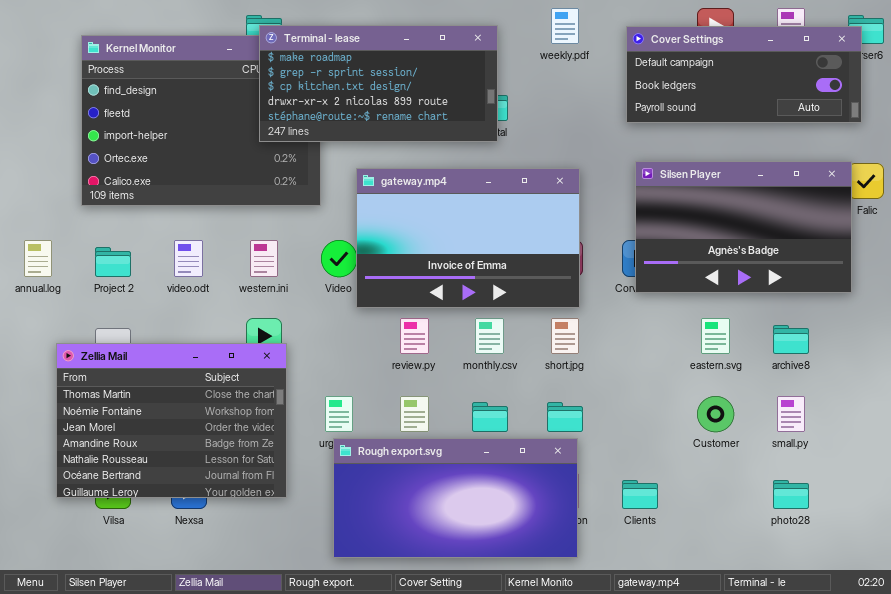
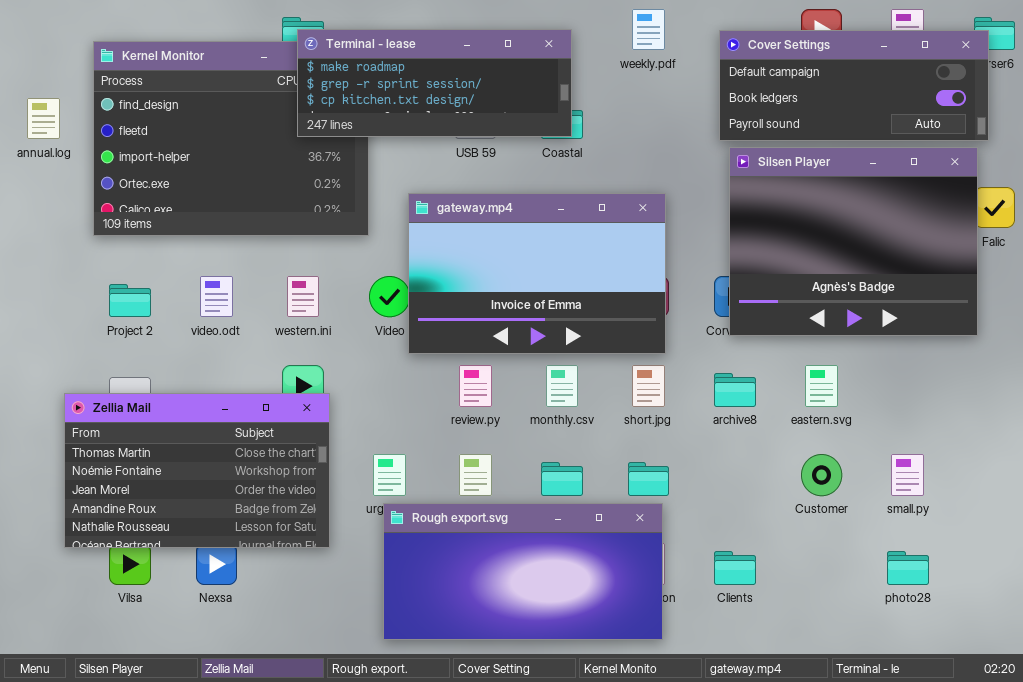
Terminal - lease: [259,25,498,142] -> [297,29,572,137], resized
Silsen Player: [635,161,852,293] -> [729,147,978,336], resized
annual.log: [24,240,52,277] -> [27,98,60,139], moved
archive8: [773,325,809,354] -> [714,373,756,407], moved
Zellia Mail: [56,343,287,498] -> [64,393,330,548], resized

